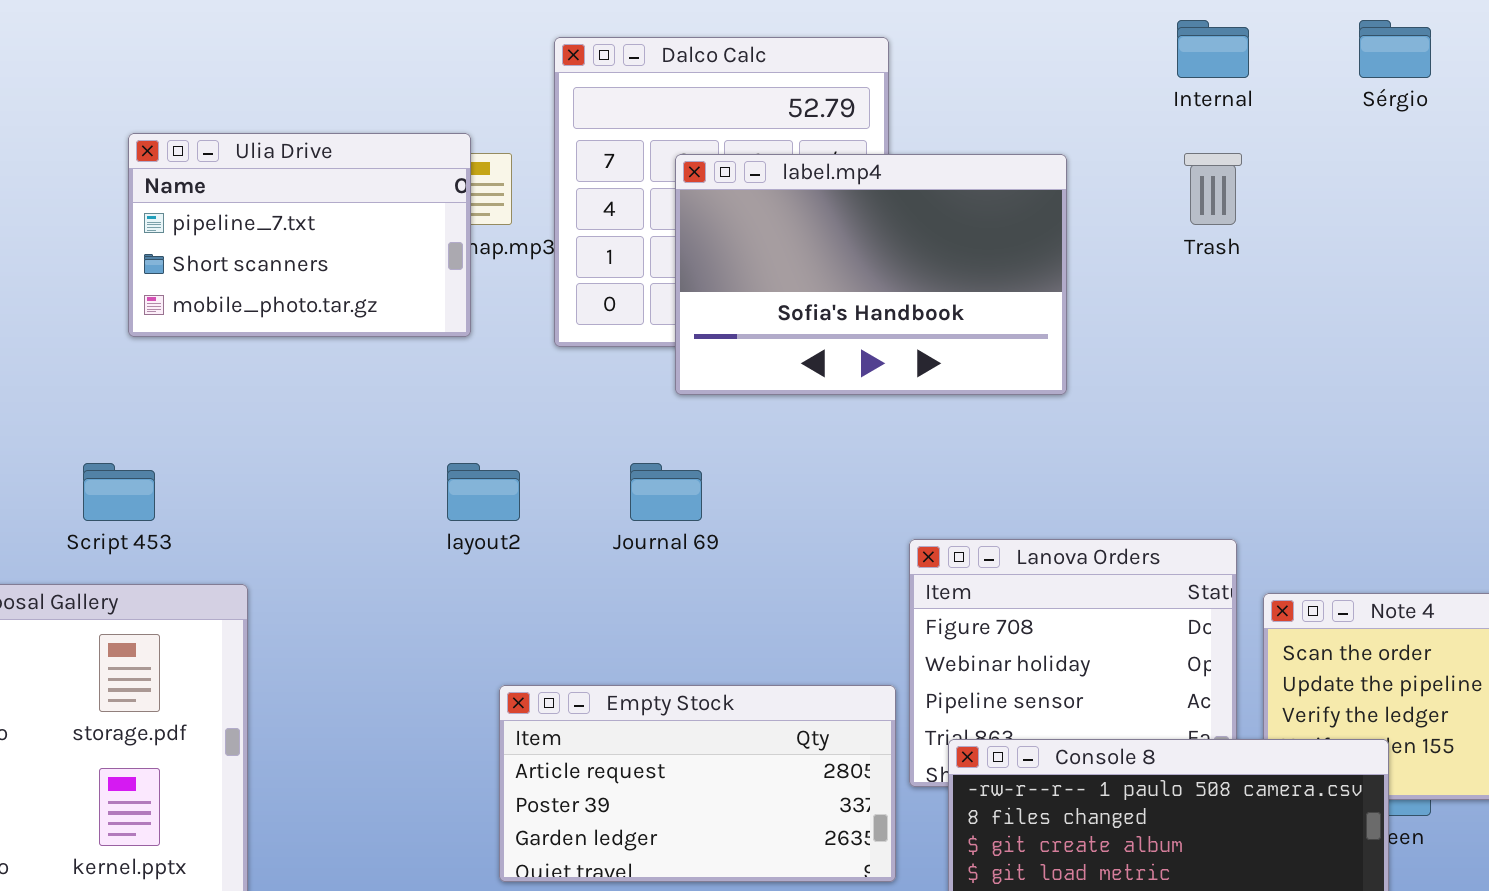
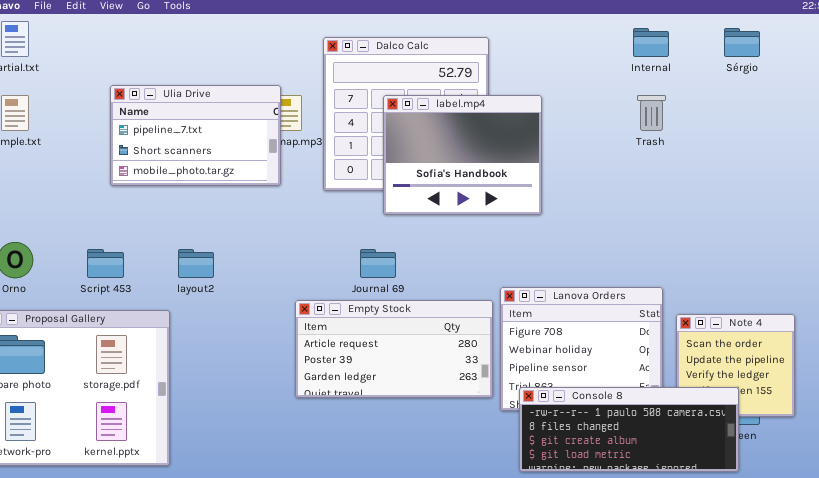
label.mp4: [675,154,1067,395] -> [383,95,542,215], resized
layout2: [447,463,520,521] -> [178,249,214,278], moved
Empty Stock: [499,685,896,882] -> [295,300,493,398], moved

